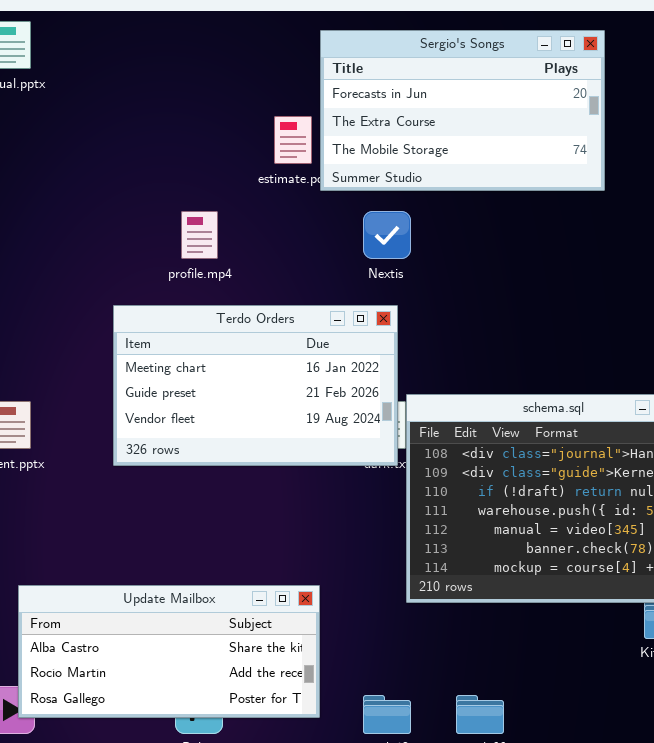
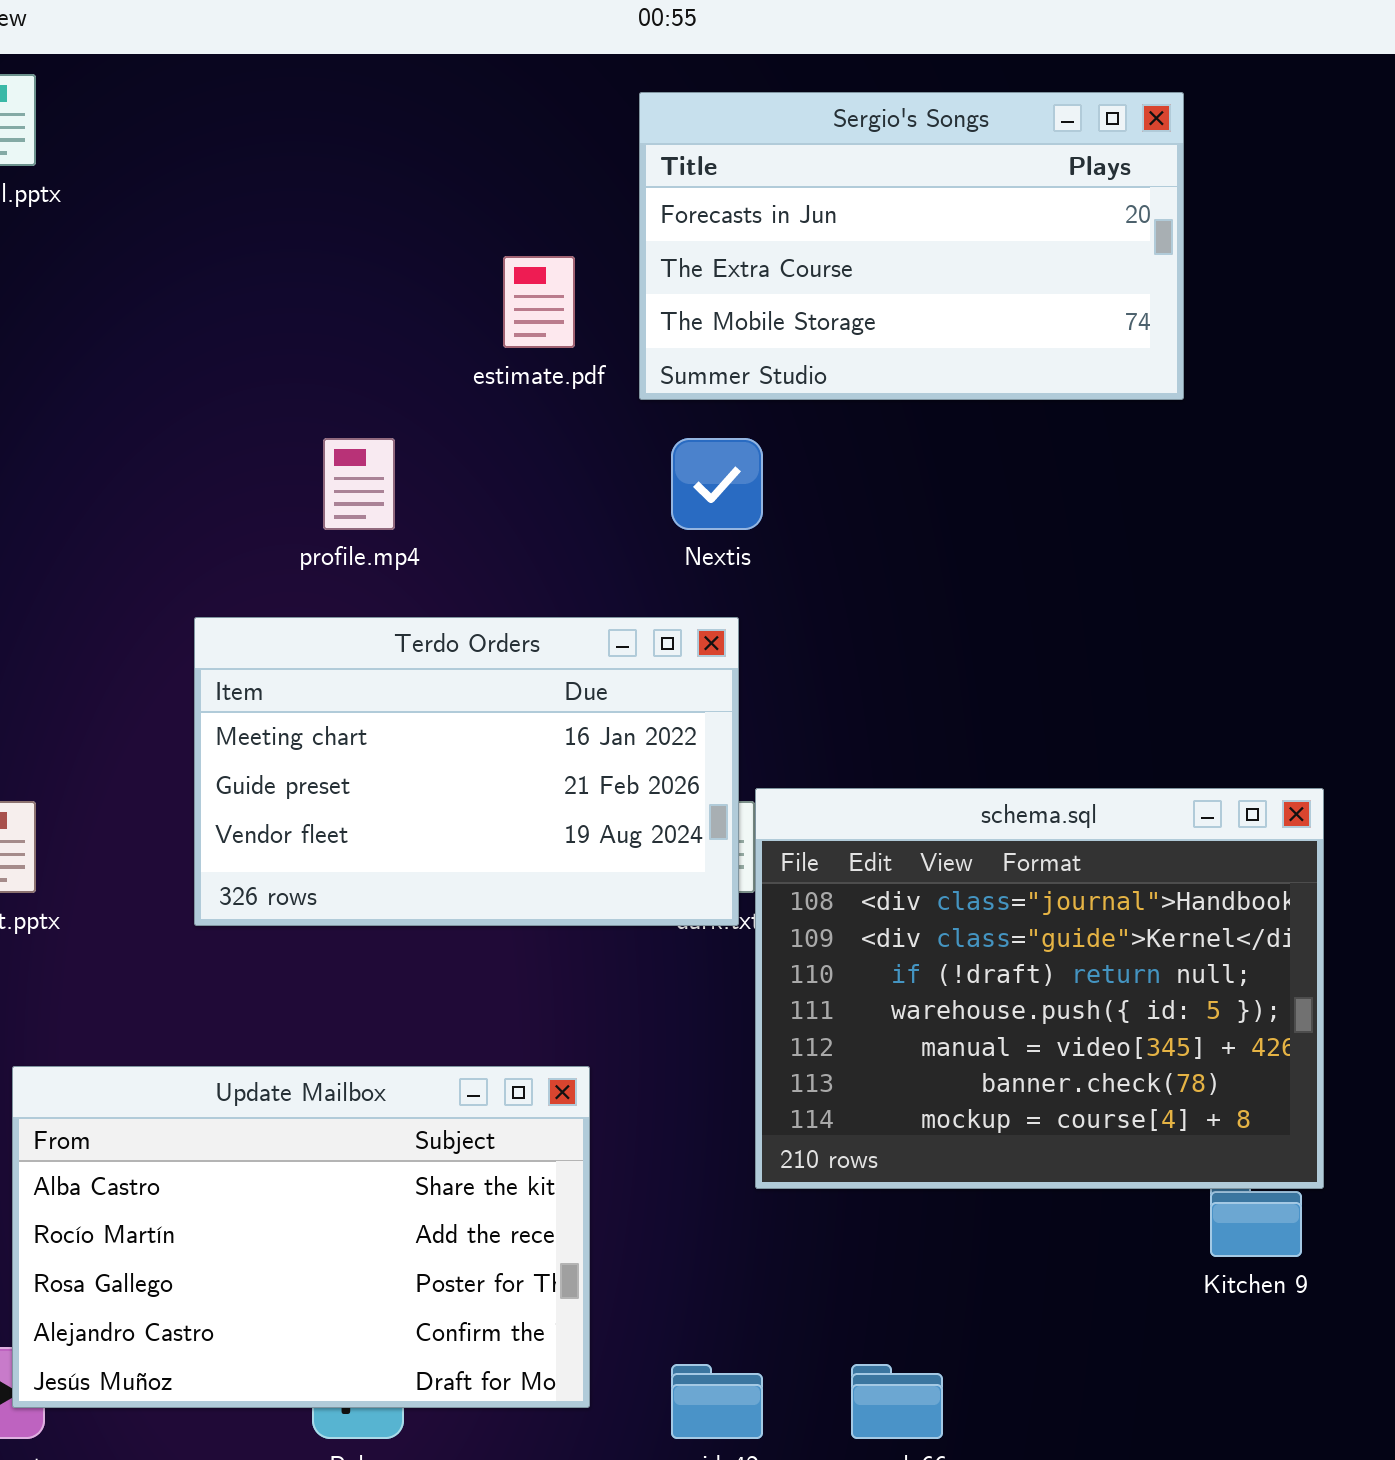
Sergio's Songs: [320,30,605,191] -> [639,92,1184,400], moved
Update Mailbox: [18,585,320,718] -> [12,1066,590,1408], resized

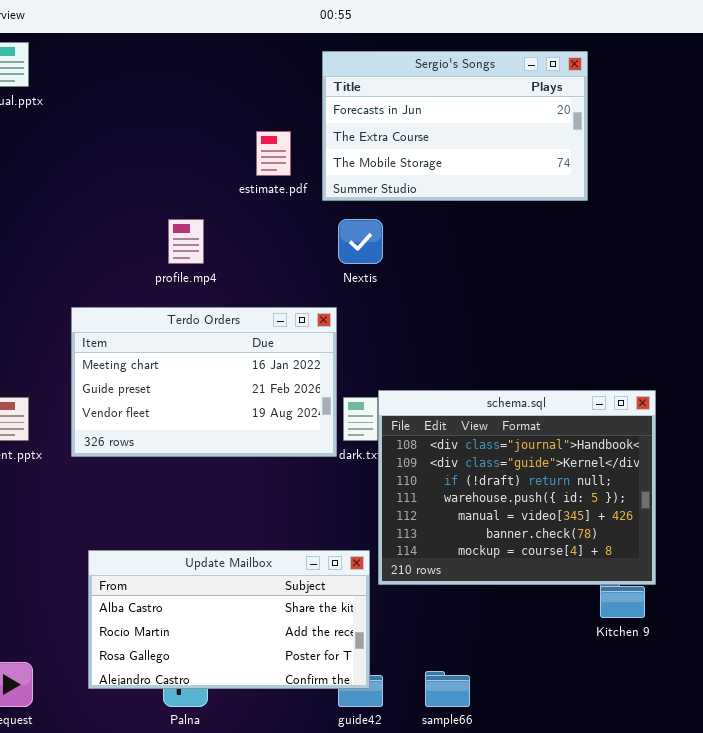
Terdo Orders: [194,617,739,926] -> [71,307,337,457], moved
Update Mailbox: [12,1066,590,1408] -> [88,550,370,689], moved, resized

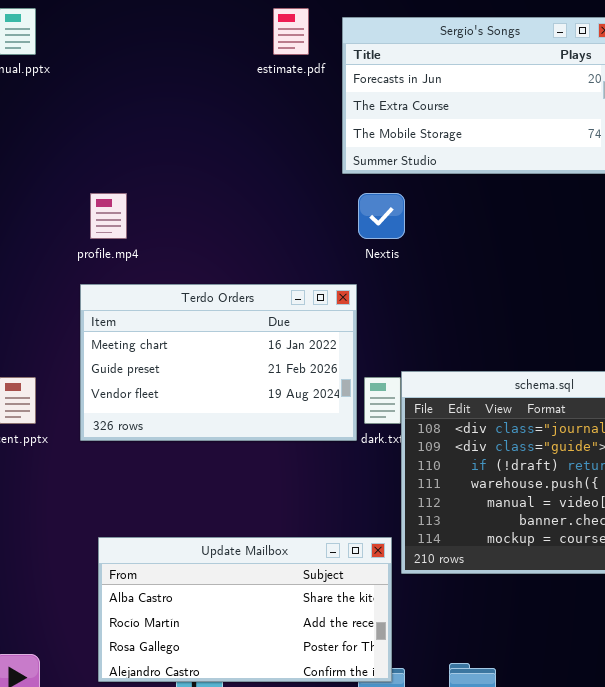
estimate.pdf: [256,131,291,176] -> [273,8,309,55], moved
profile.mp4: [168,219,204,264] -> [90,193,127,239], moved

